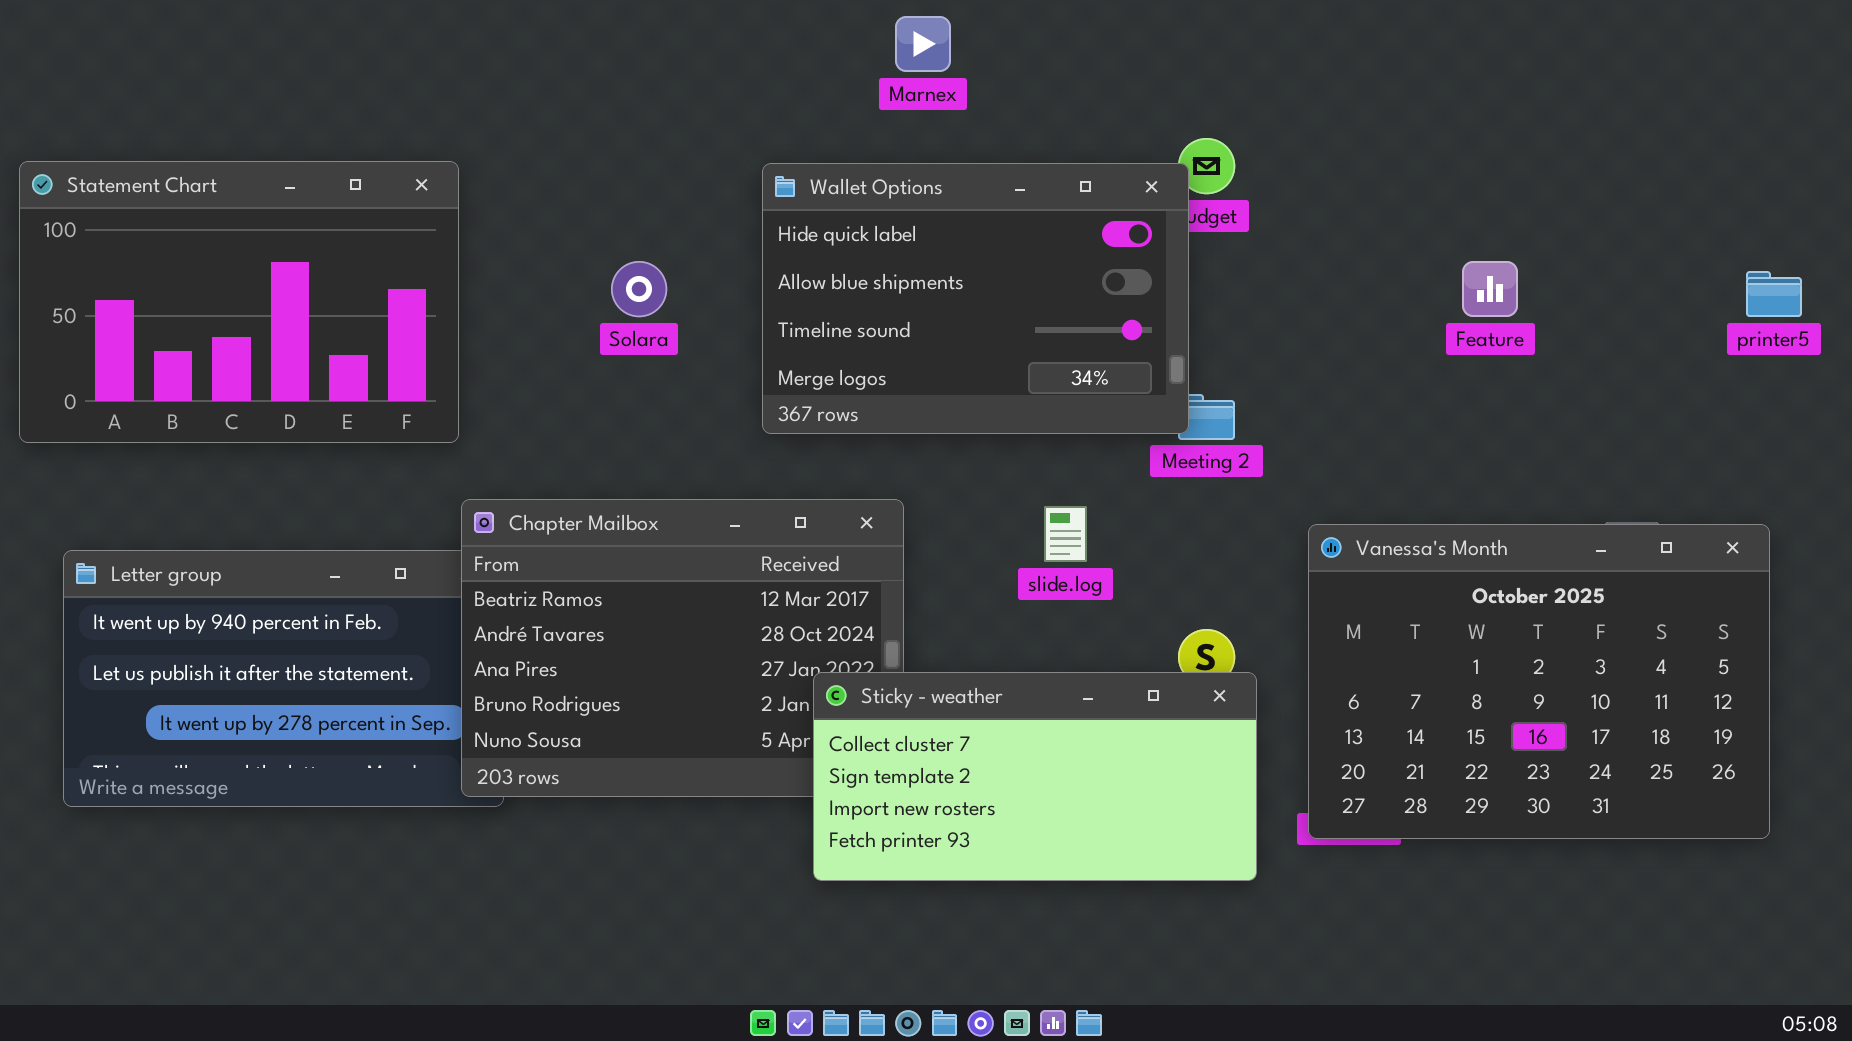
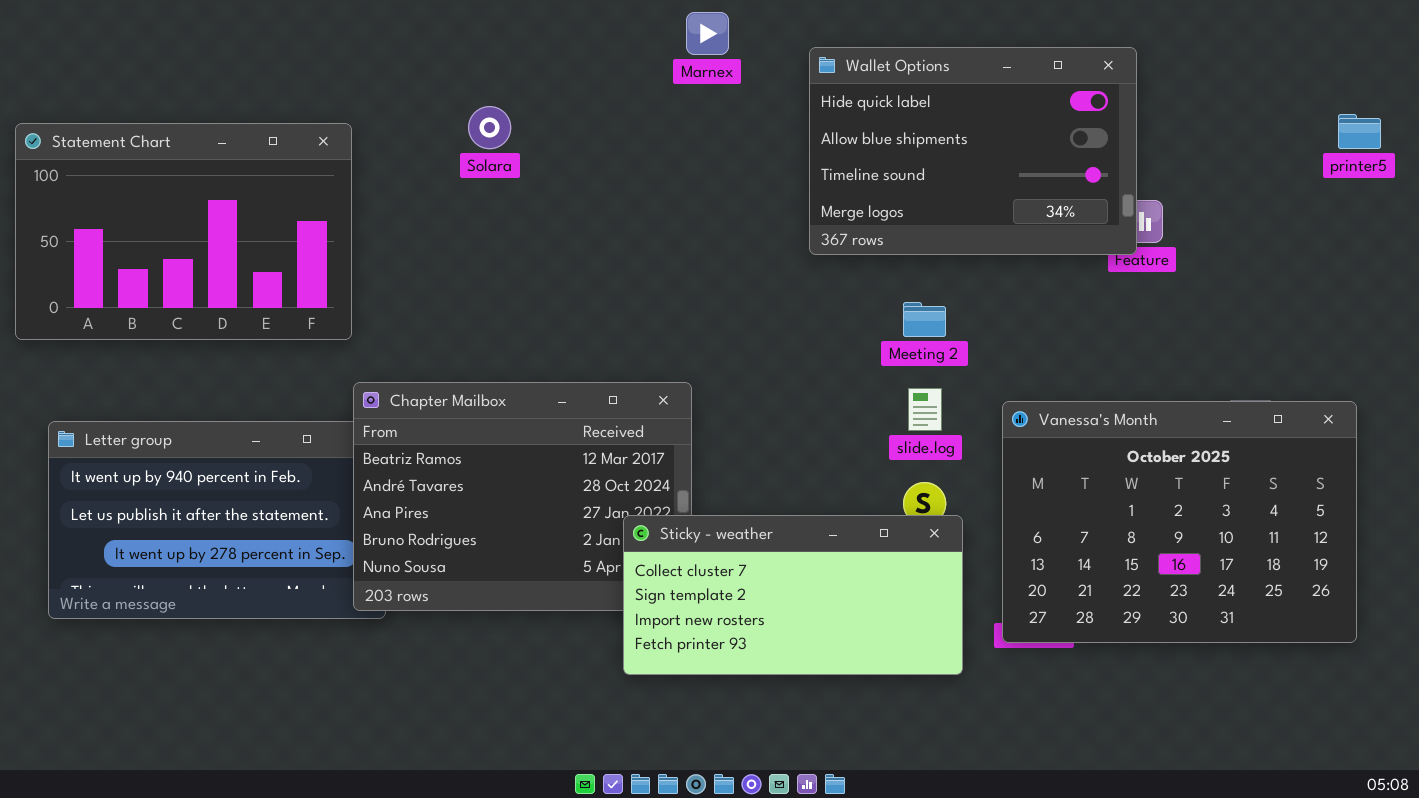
Wallet Options: [762,163,1189,434] -> [809,47,1137,255], moved
Solara: [611,261,667,317] -> [468,106,511,149], moved
printer5: [1746,271,1802,317] -> [1338,114,1381,149], moved
slide.log: [1044,506,1087,562] -> [908,388,942,431], moved

